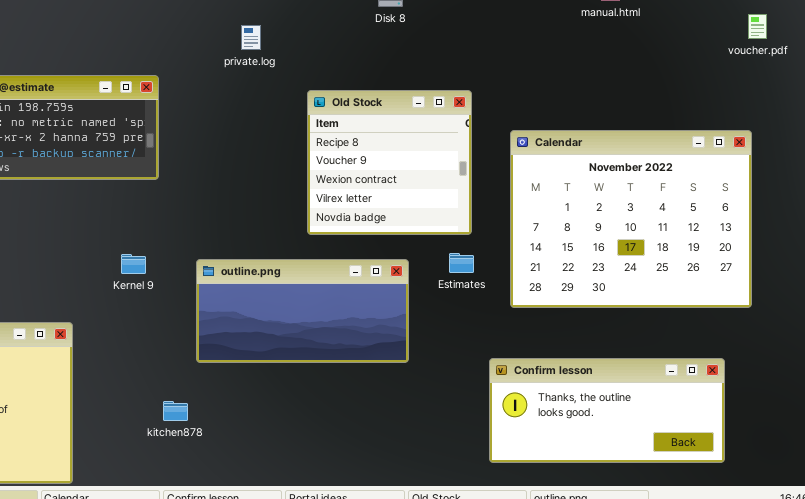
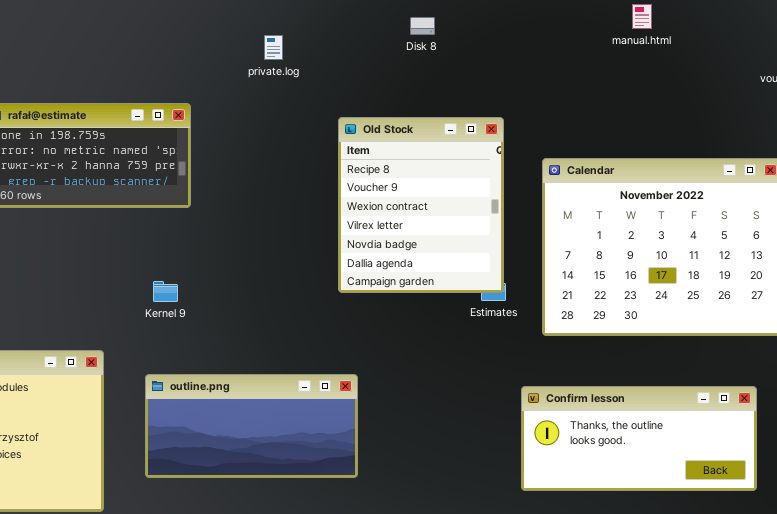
private.log: [241,25,261,50] -> [264,35,283,60], moved
Old Stock: [307,90,472,235] -> [338,117,504,293], resized
outline.png: [196,259,409,363] -> [145,374,358,478], moved

